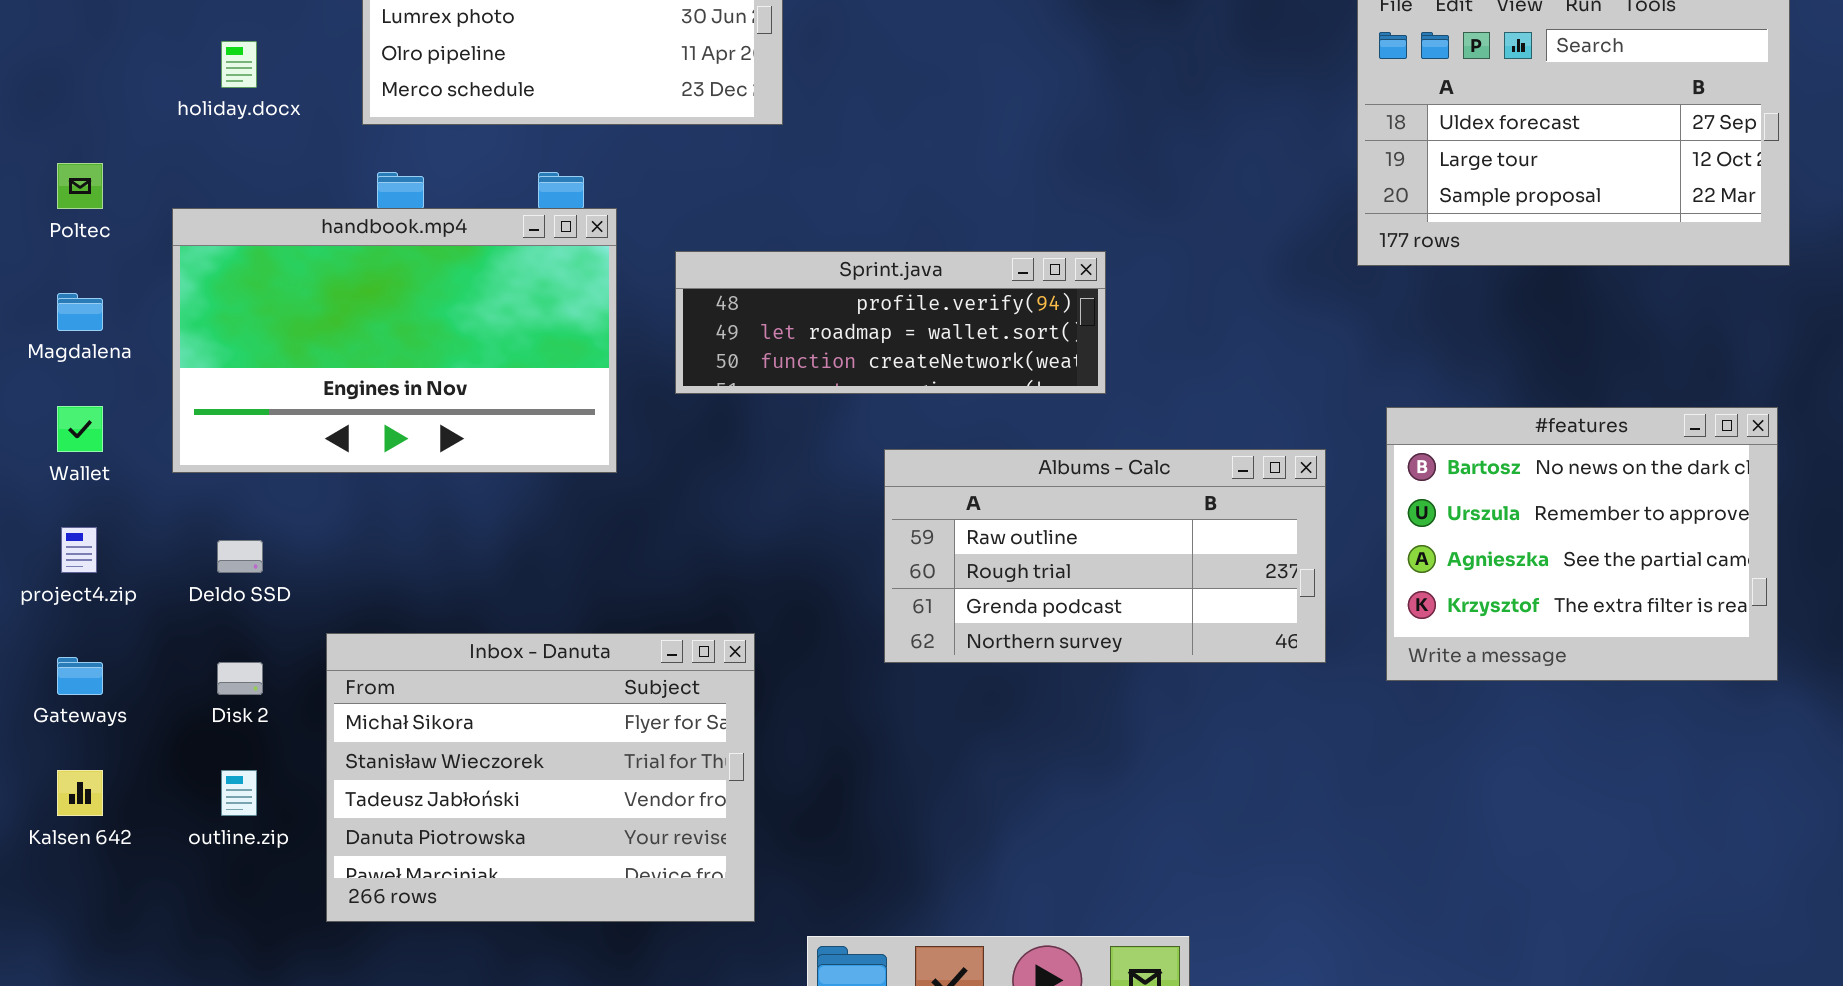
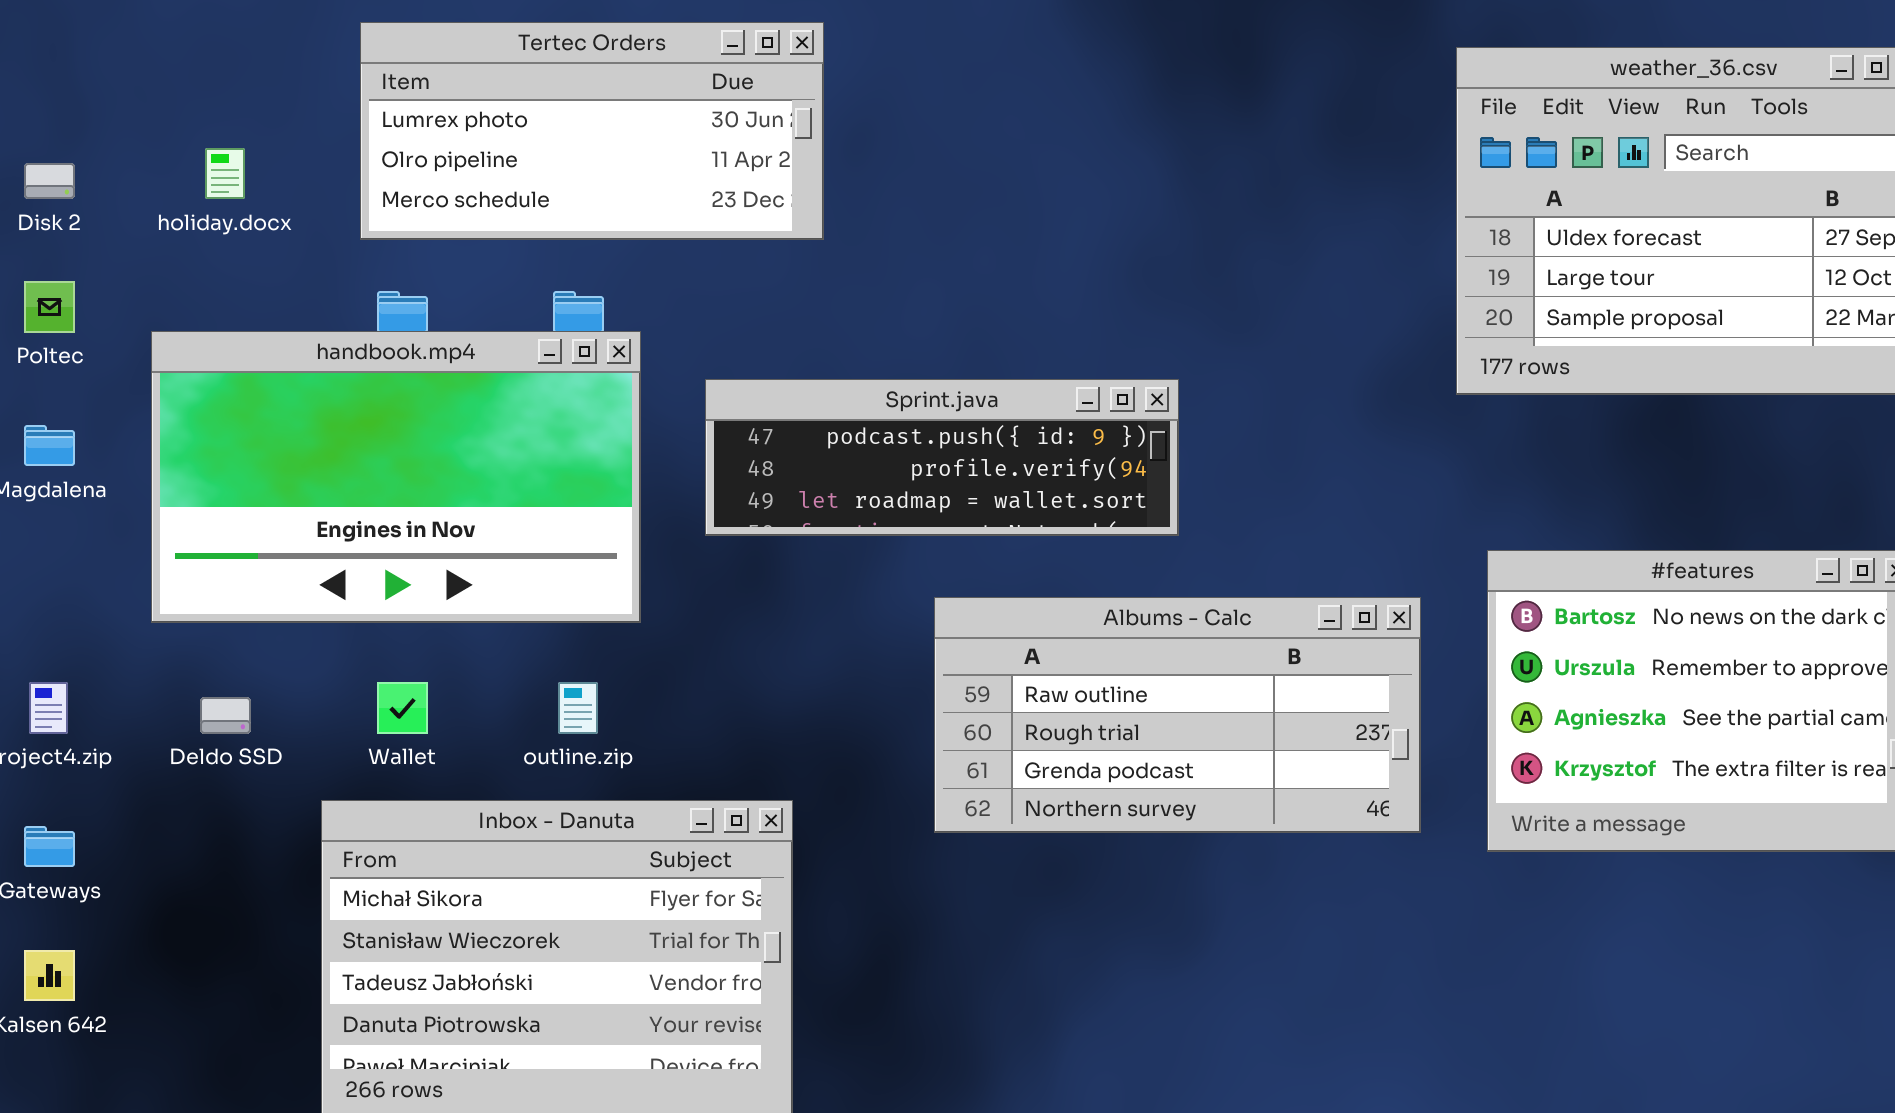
Sprint.java: [675,251,1106,394] -> [705,379,1179,536], scrolled up 1 row
Wallet: [57,406,103,452] -> [377,682,428,734], moved
Disk 2: [217,662,263,695] -> [24,163,75,199], moved
outline.zip: [221,770,257,816] -> [558,682,598,734], moved

